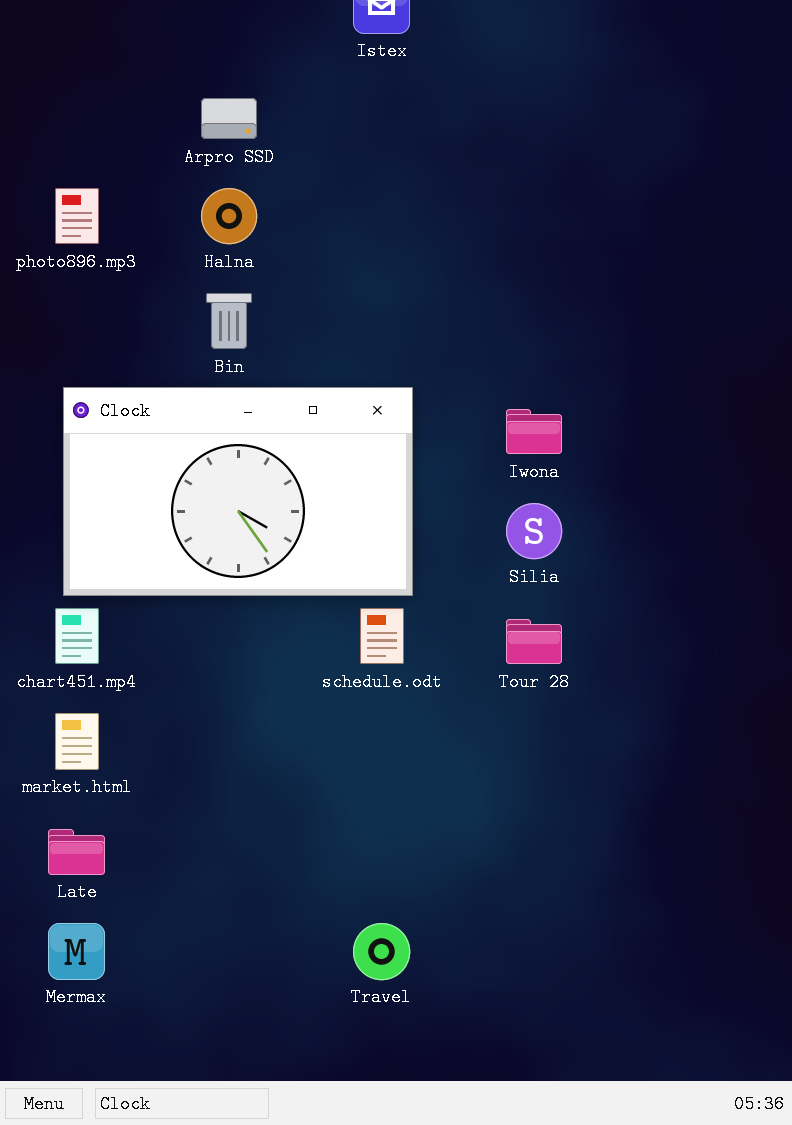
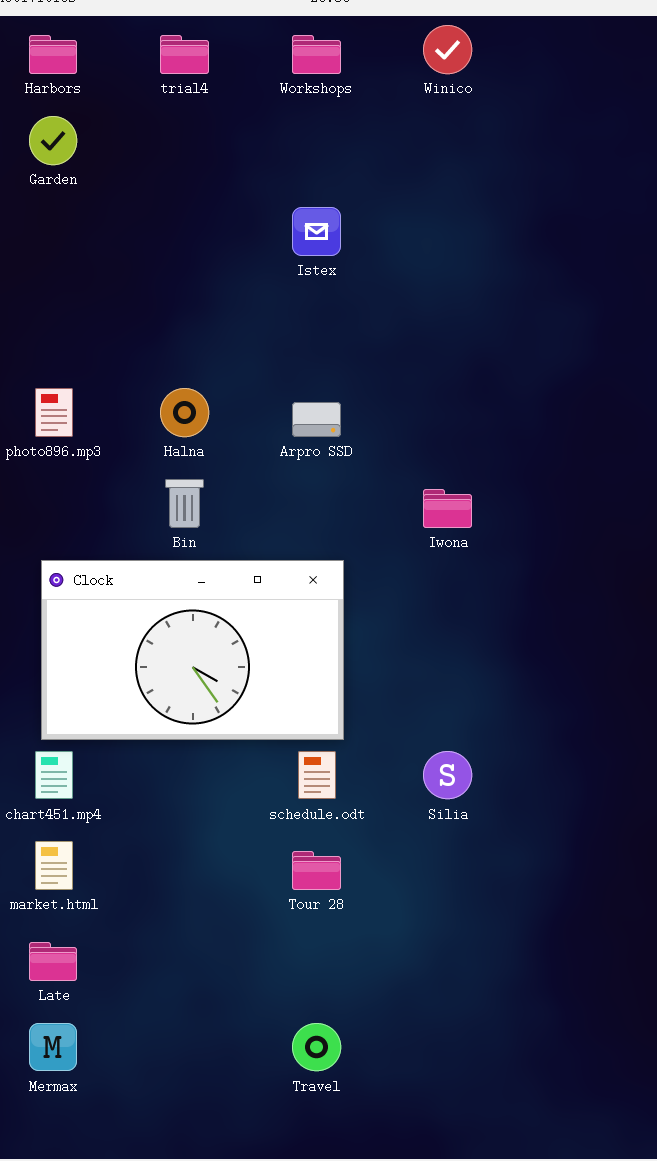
Arpro SSD: [201,98,257,139] -> [292,402,341,437], moved
Iwona: [506,409,562,454] -> [423,489,472,528], moved
Silia: [506,503,562,559] -> [423,751,472,799], moved
Tour 28: [506,619,562,664] -> [292,851,341,890], moved

